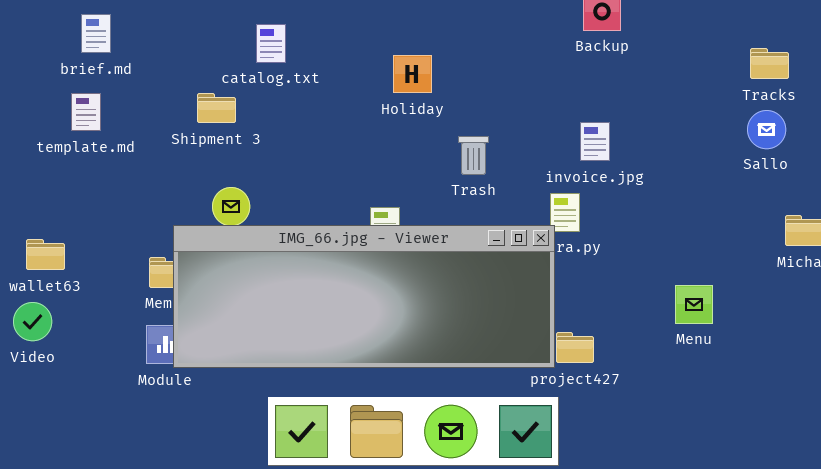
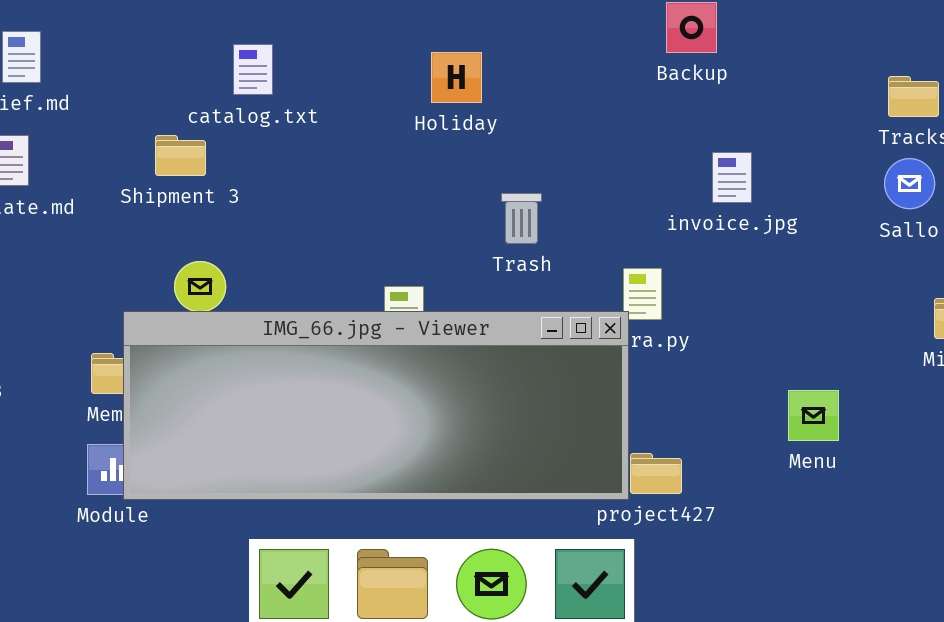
Holiday: [393,55,432,93] -> [431,52,482,103], moved
invoice.jpg: [580,122,610,161] -> [712,152,752,203], moved

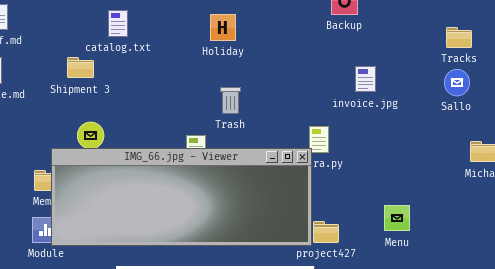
Trash: [501,193,542,244] -> [220,87,241,114], moved
Menu: [788,390,839,441] -> [384,205,410,231], moved

